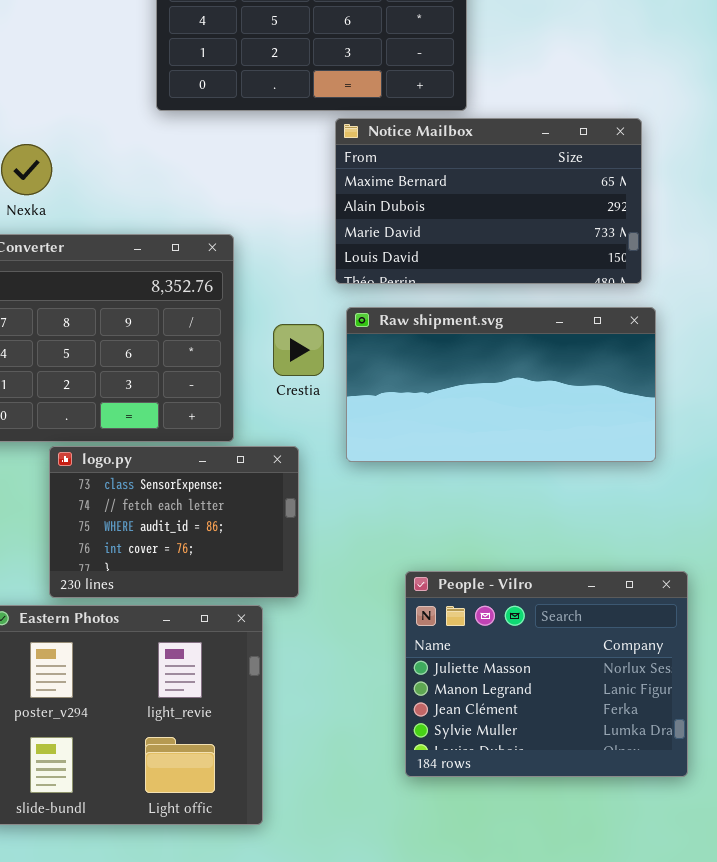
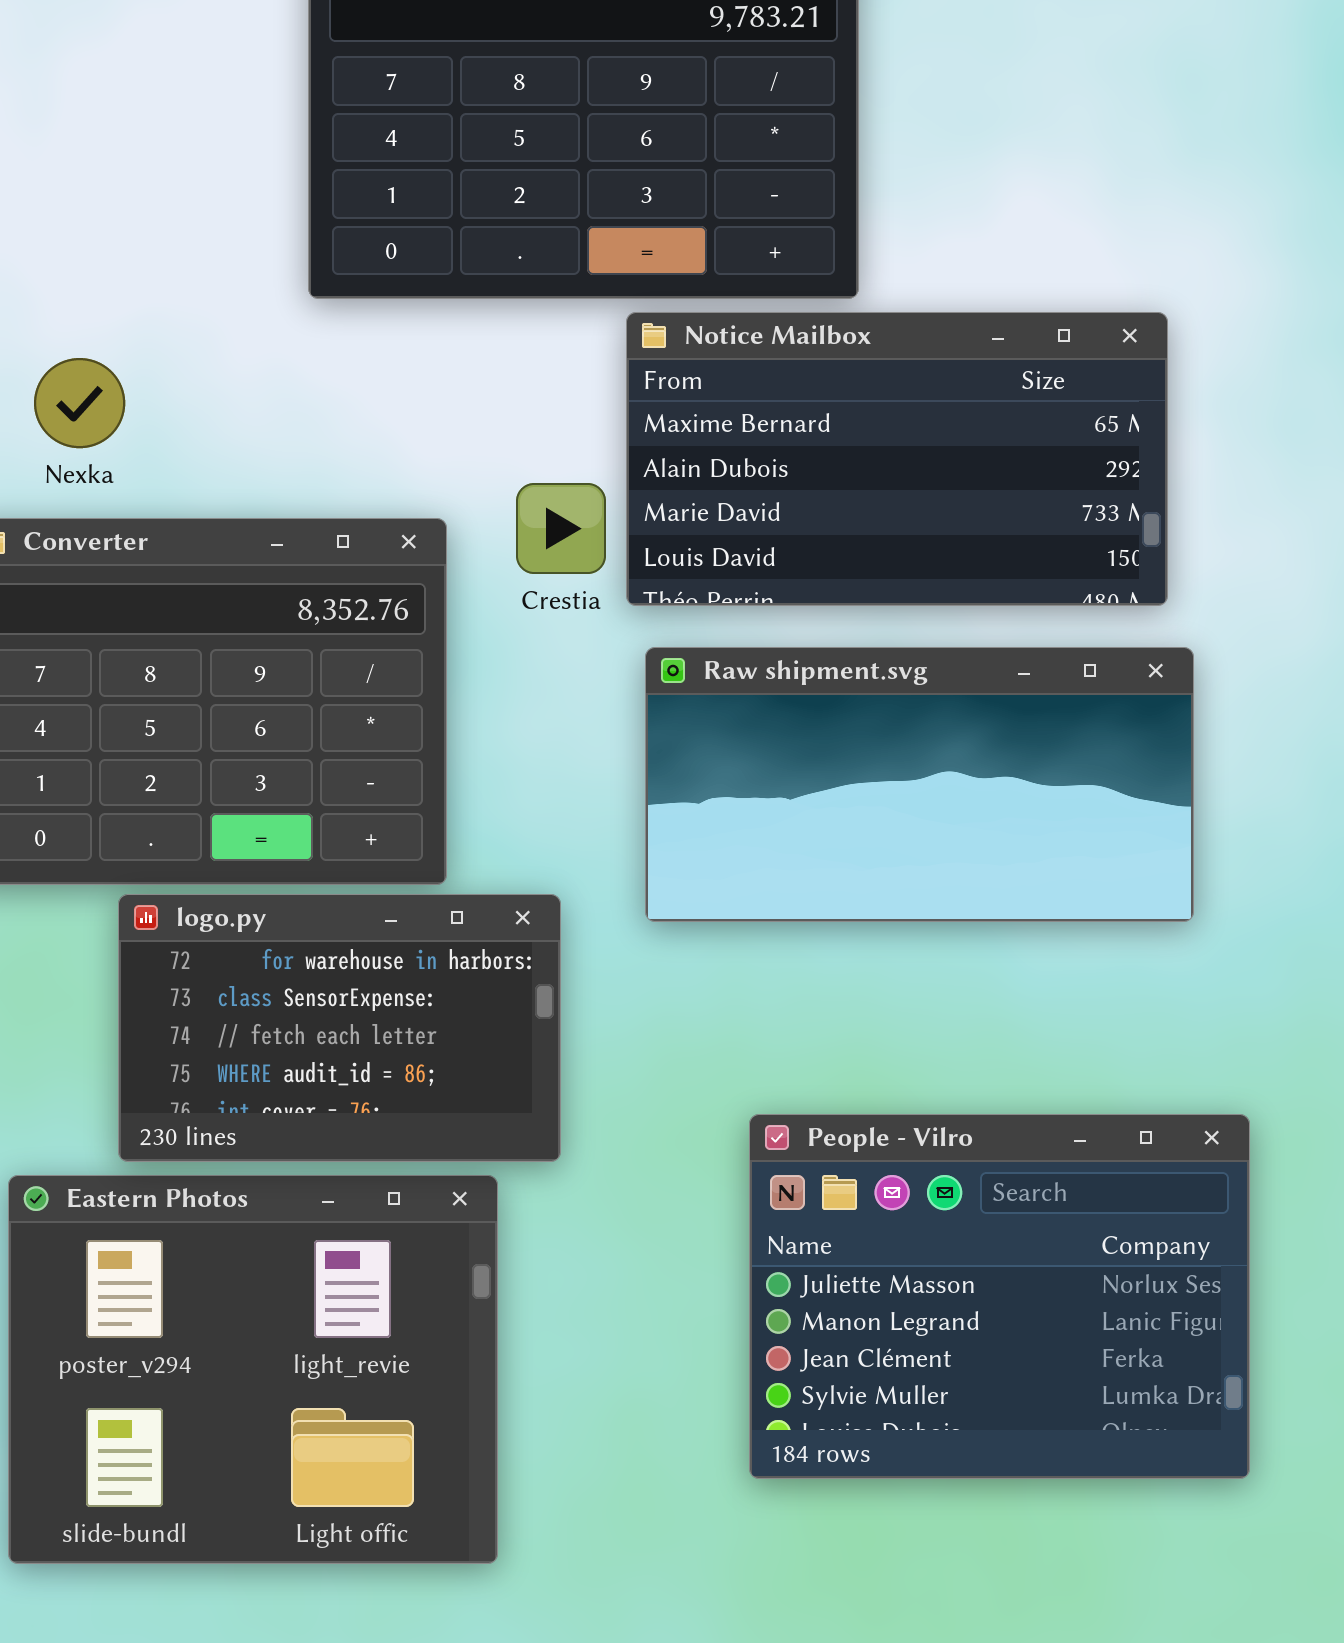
Crestia: [273,324,324,376] -> [516,483,606,574], moved
logo.py: [49,446,299,598] -> [118,894,561,1162], scrolled up 1 row

